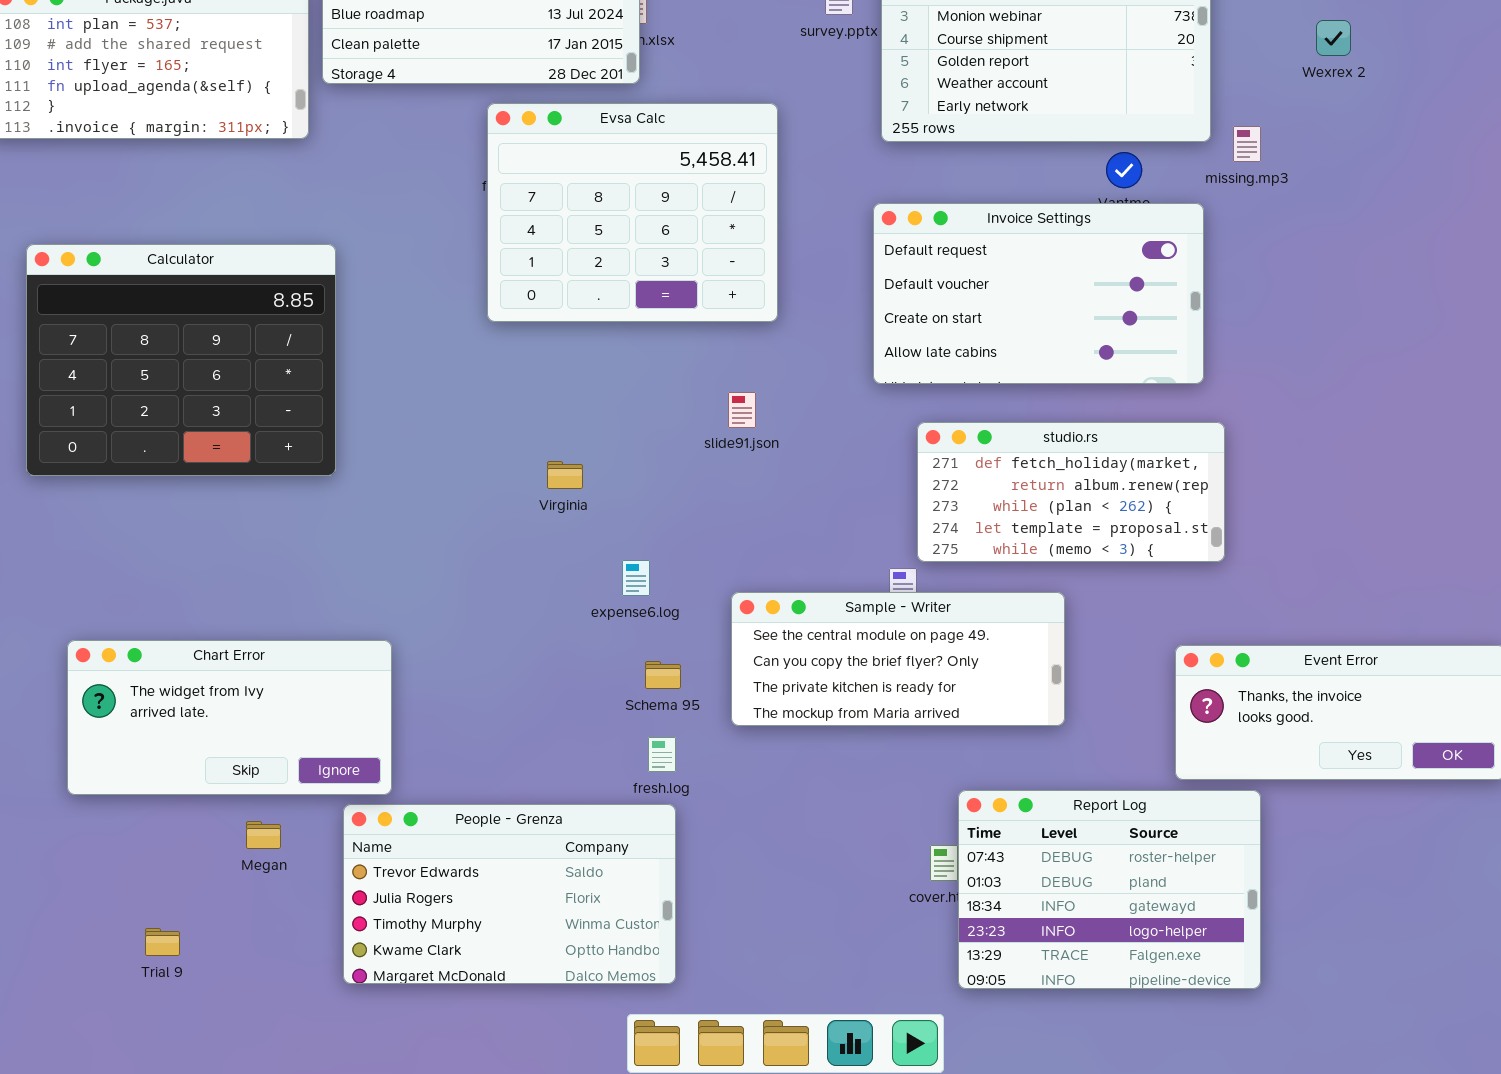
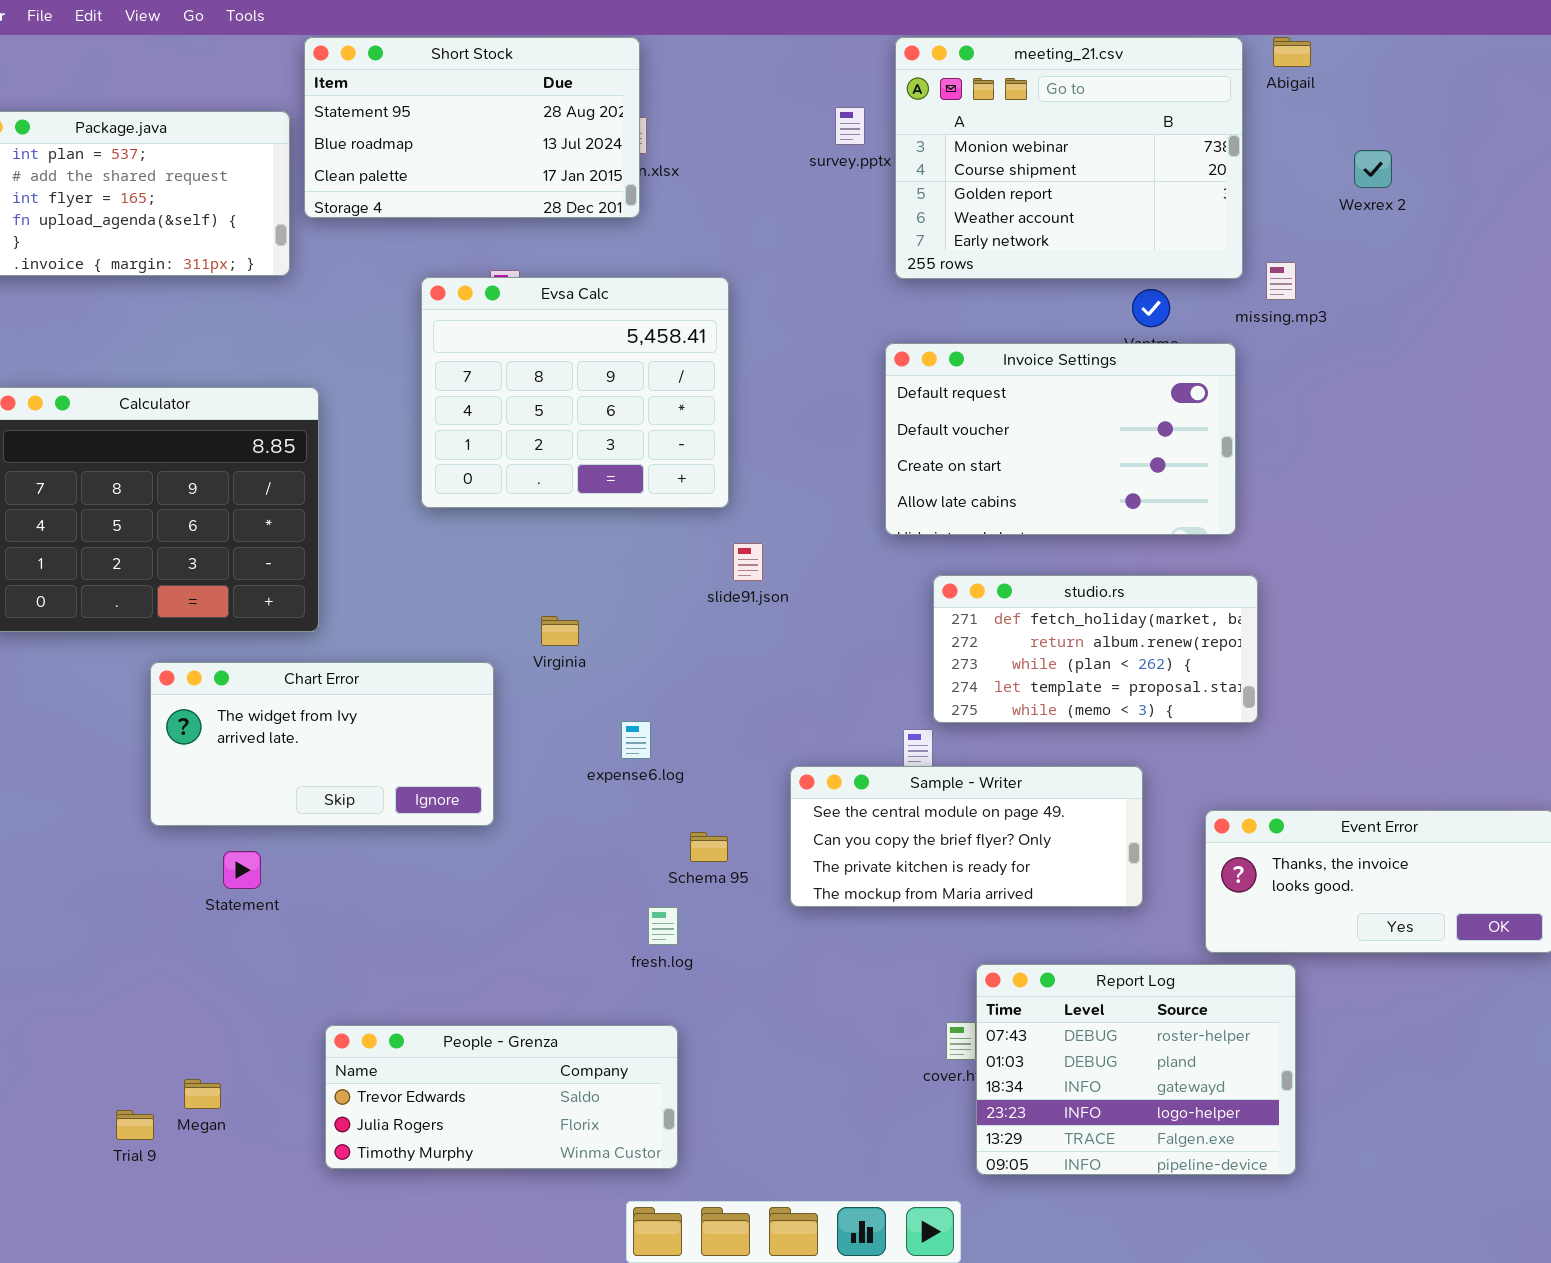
Evsa Calc: [487,103,778,322] -> [421,277,729,508], moved
Sample - Writer: [731,592,1065,726] -> [790,766,1143,907], moved
Chart Error: [67,640,392,795] -> [150,662,494,826], moved
Schema 95: [645,661,681,689] -> [690,832,728,862], moved
People - Grenza: [343,804,676,984] -> [325,1025,678,1169], resized
Megan: [246,821,281,849] -> [184,1079,221,1109], moved

